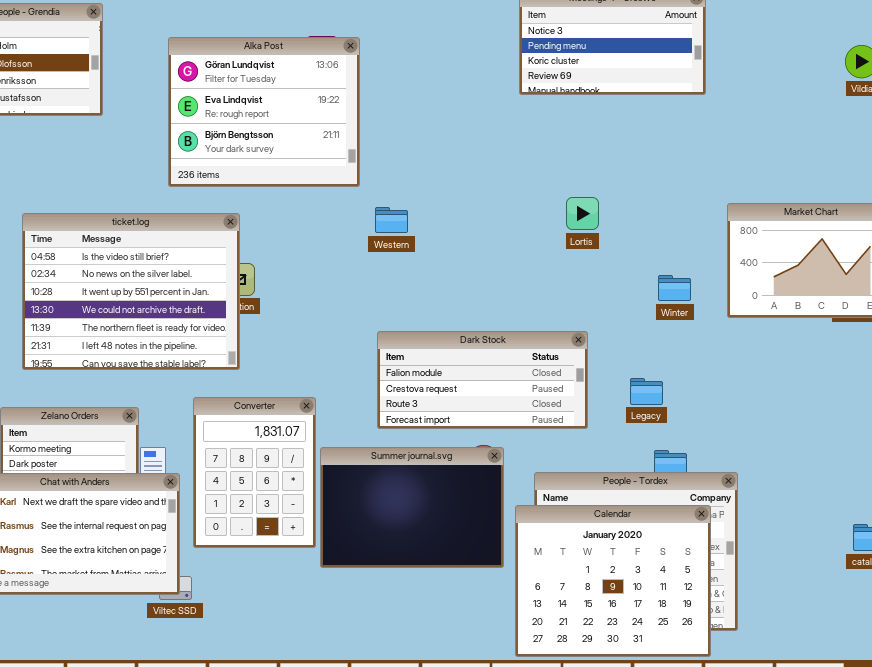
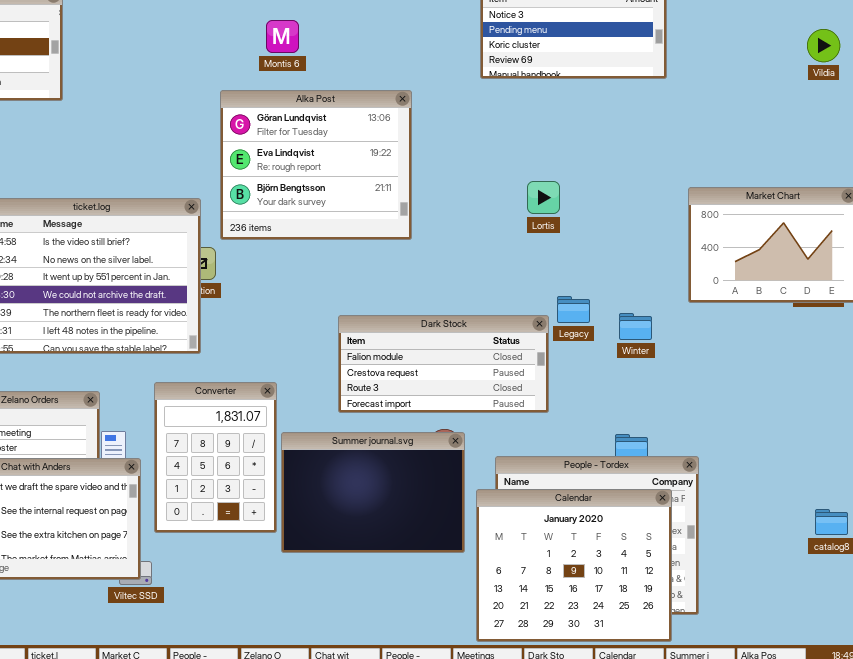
Alka Post: [168,37,360,187] -> [220,90,412,240], moved
Winter: [658,275,691,301] -> [619,313,652,340], moved
Legacy: [630,378,663,405] -> [557,296,590,323], moved

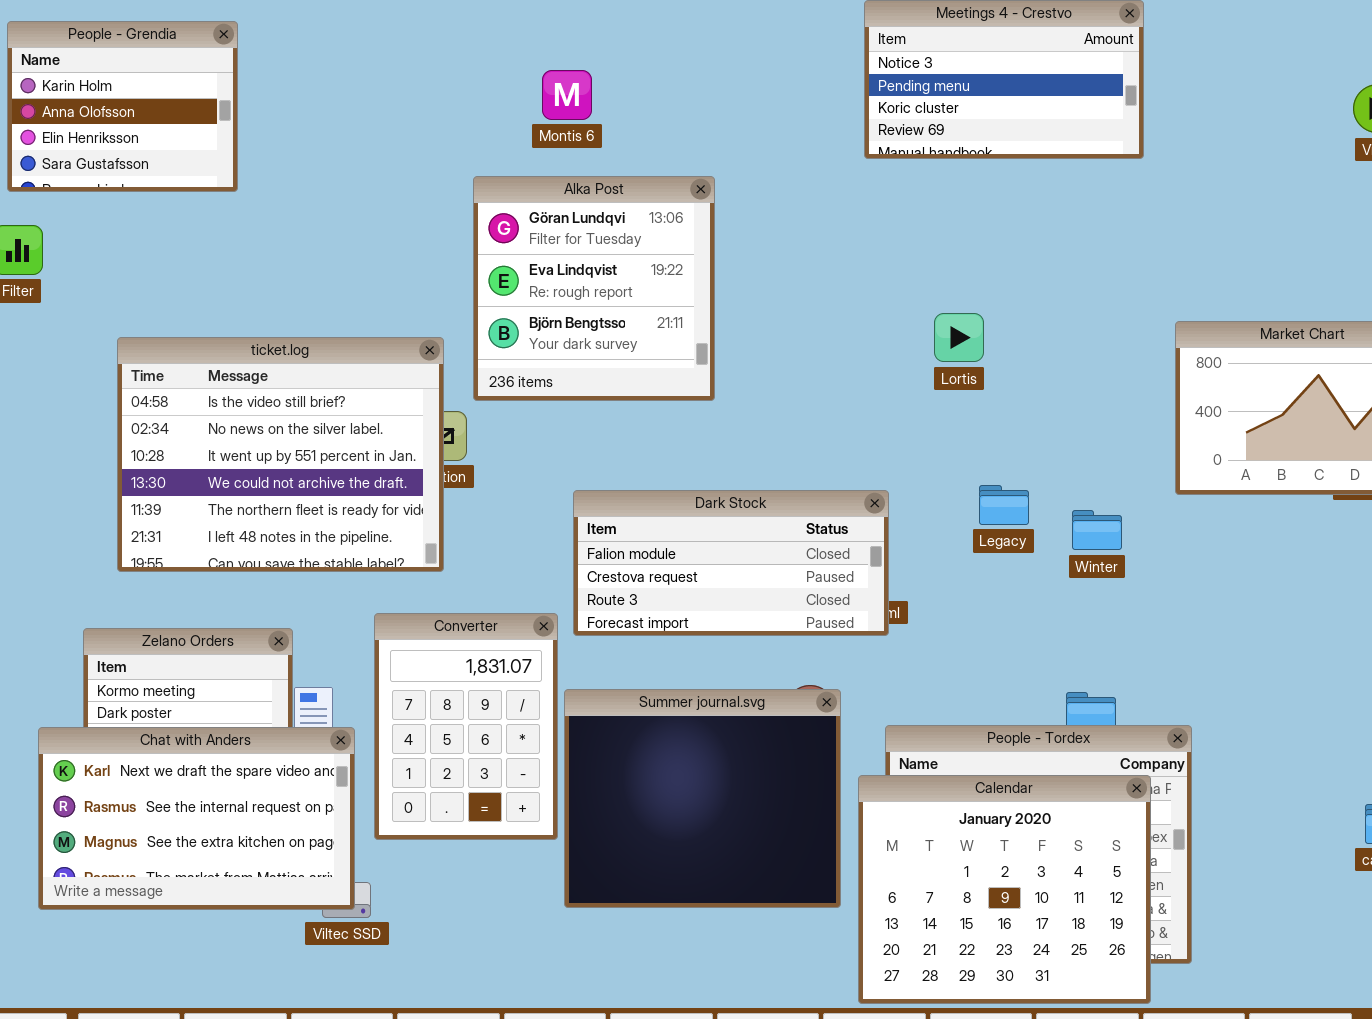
Alka Post: [220,90,412,240] -> [473,176,715,401], resized
Dark Stock: [338,315,549,413] -> [573,490,889,636], moved
Summer journal.svg: [281,432,465,553] -> [564,689,841,908], resized

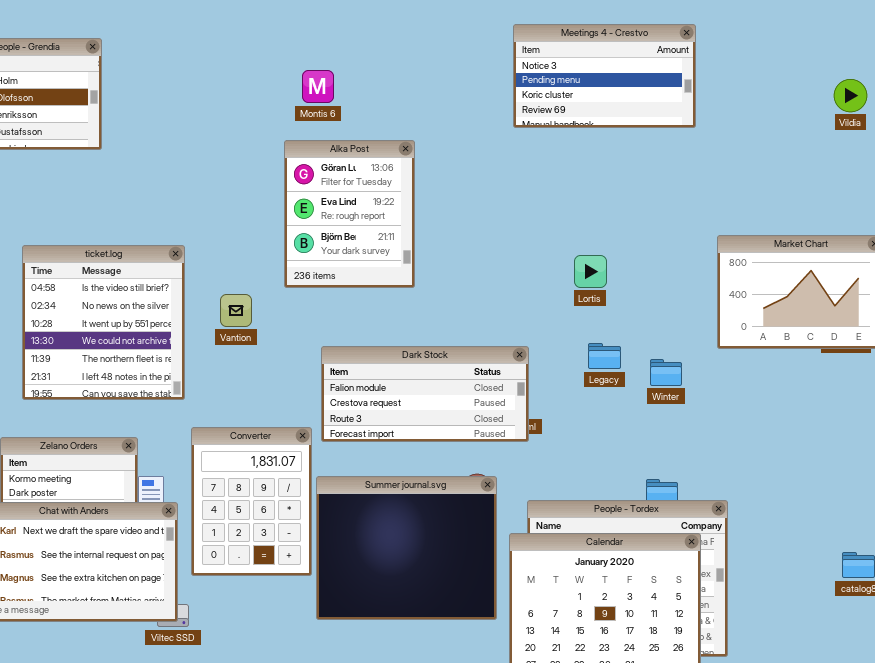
Alka Post: [473,176,715,401] -> [284,140,415,288], resized
Lortis: [934,313,984,362] -> [574,255,607,288], moved
ticket.log: [117,337,444,572] -> [22,245,185,400], resized

